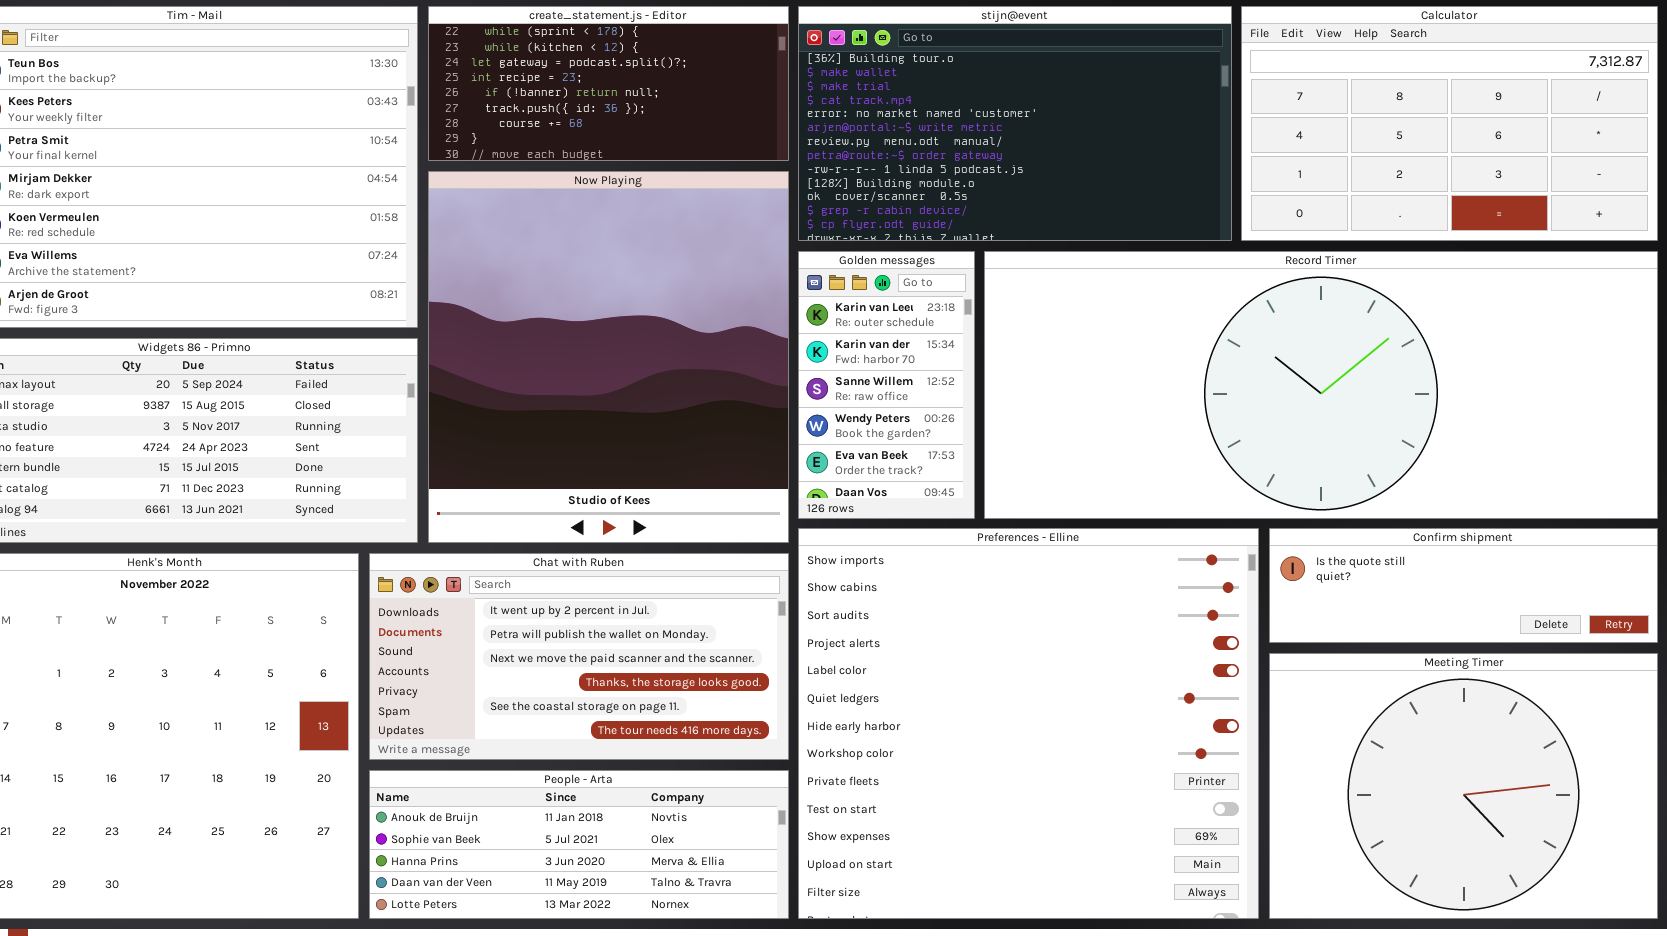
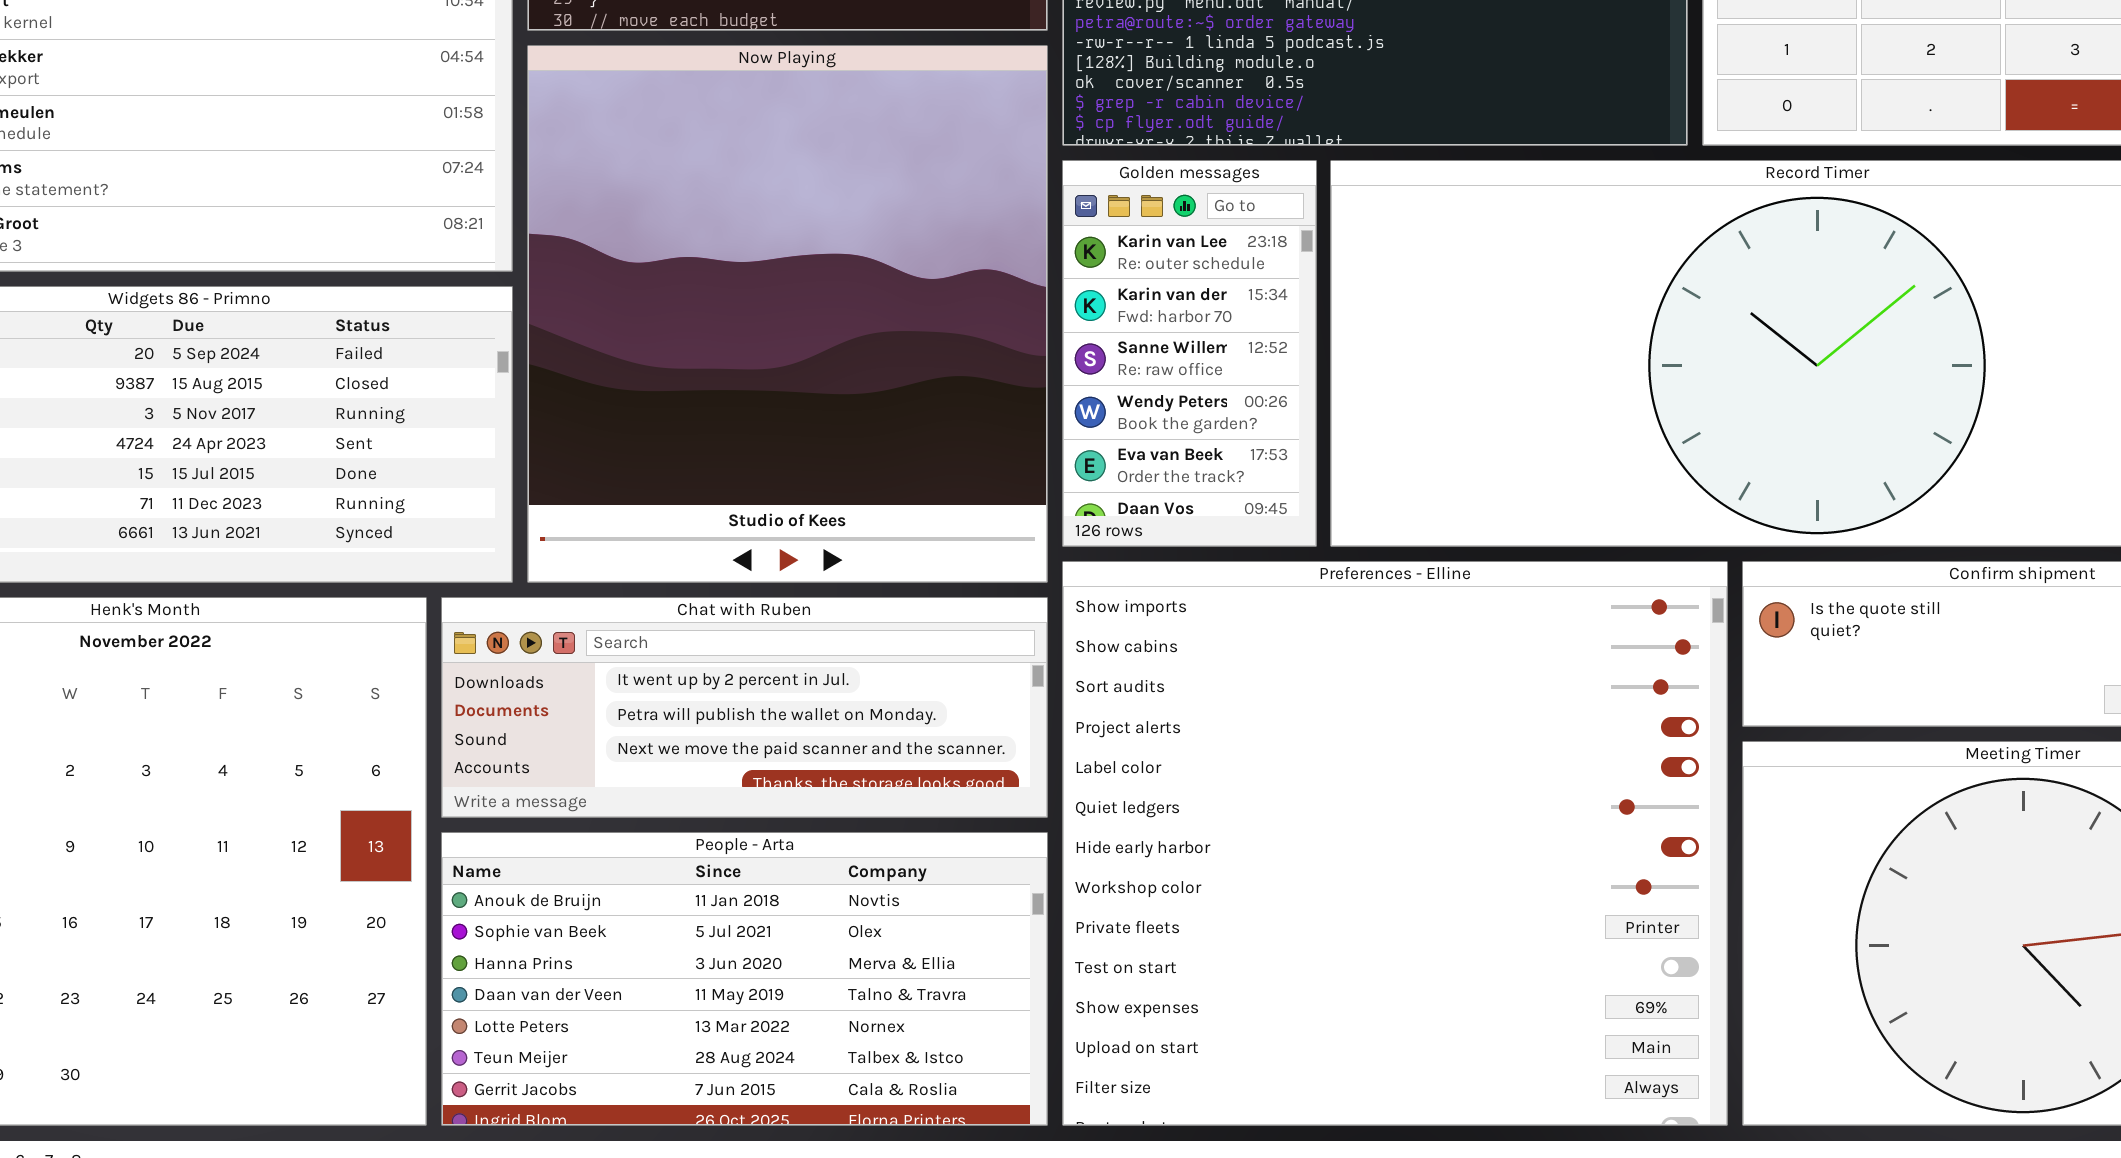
Chat with Ruben: [369,553,789,760] -> [441,597,1048,818], resized
People - Arta: [369,770,789,919] -> [441,832,1048,1126], resized

